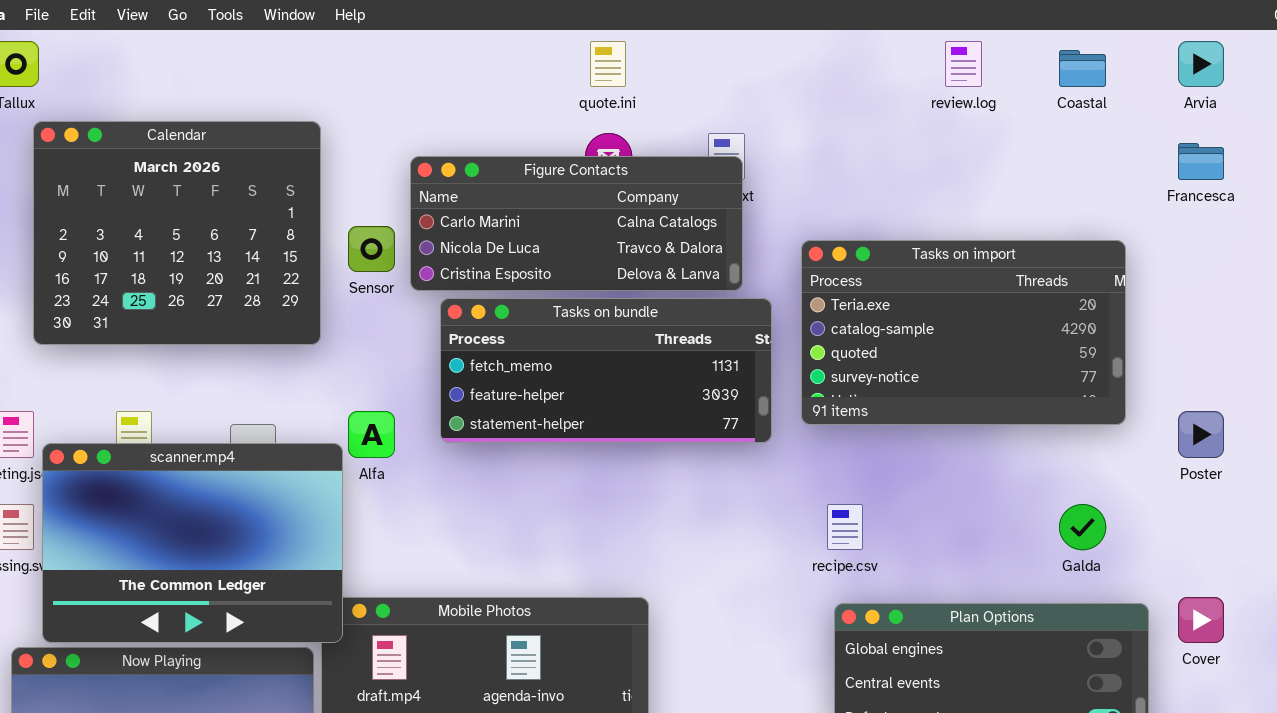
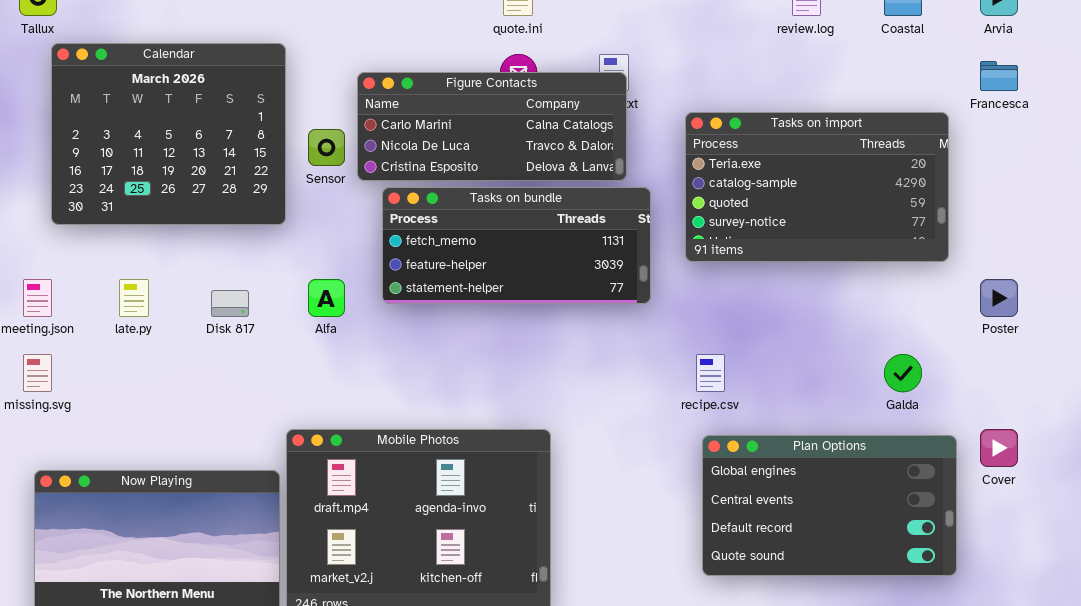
Tasks on import: [801,240,1126,425] -> [685,112,949,262], moved
scanner.mp4: [42,443,343,643] -> none, closed

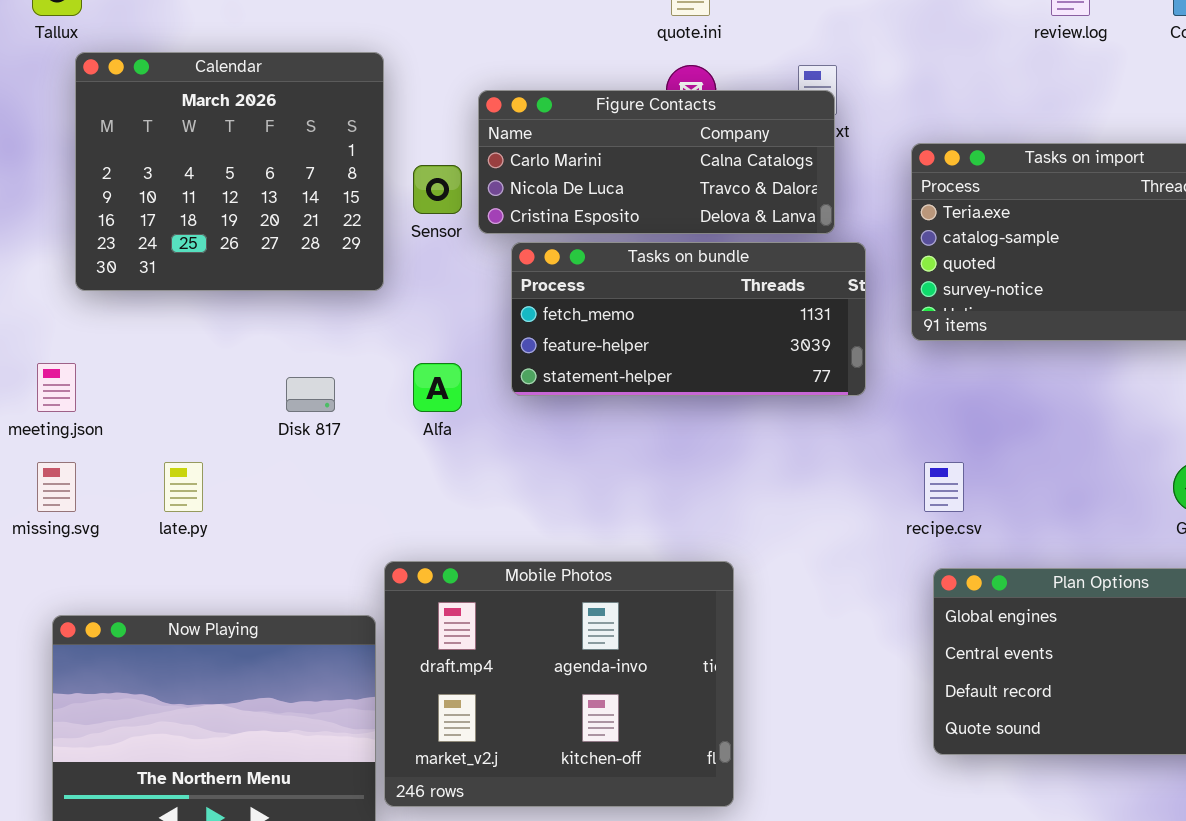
late.py: [119,279,149,317] -> [164,462,203,512], moved

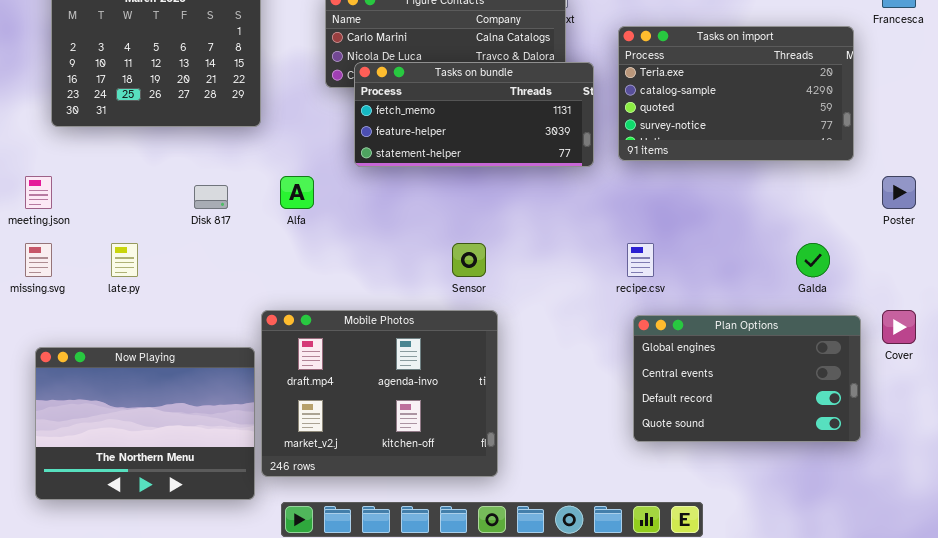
Sensor: [413,165,462,214] -> [452,243,486,277], moved
Tasks on bundle: [511,242,866,396] -> [354,62,594,167], moved

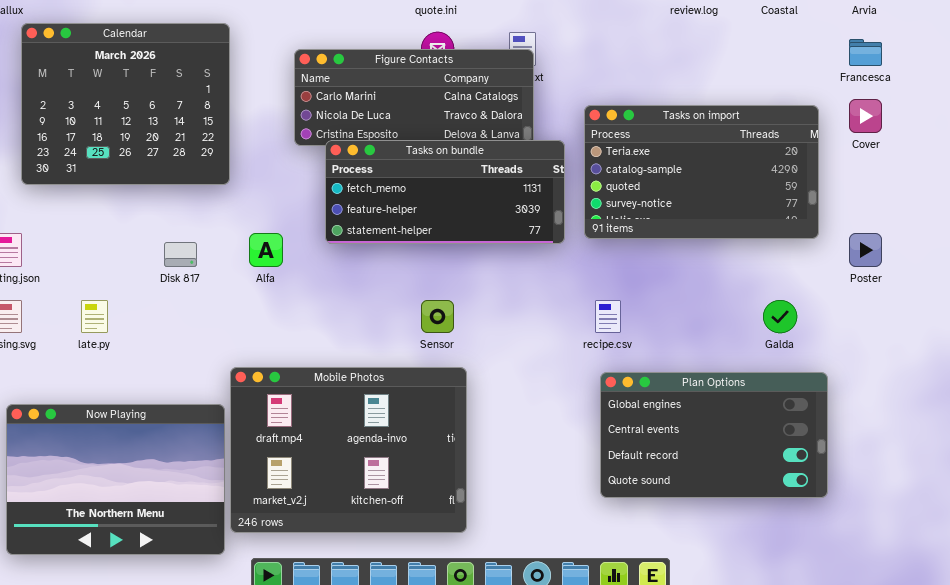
Tasks on import: [618,26,854,161] -> [584,105,819,239], moved
Tasks on bundle: [354,62,594,167] -> [325,140,565,244], moved
Cover: [882,310,916,344] -> [849,99,882,133], moved

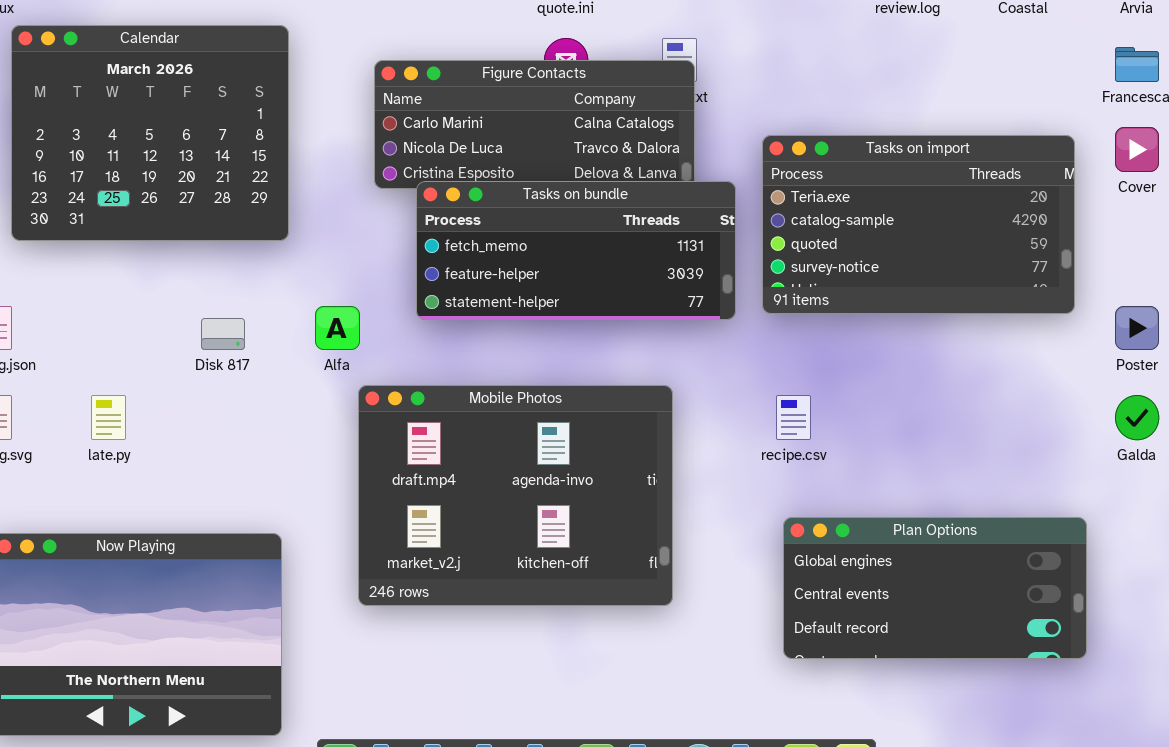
Galda: [763,300,797,333] -> [1115,395,1159,440], moved
Mobile Photos: [230,367,467,533] -> [358,385,673,606], moved
Plan Options: [600,372,828,498] -> [783,517,1087,659], resized

